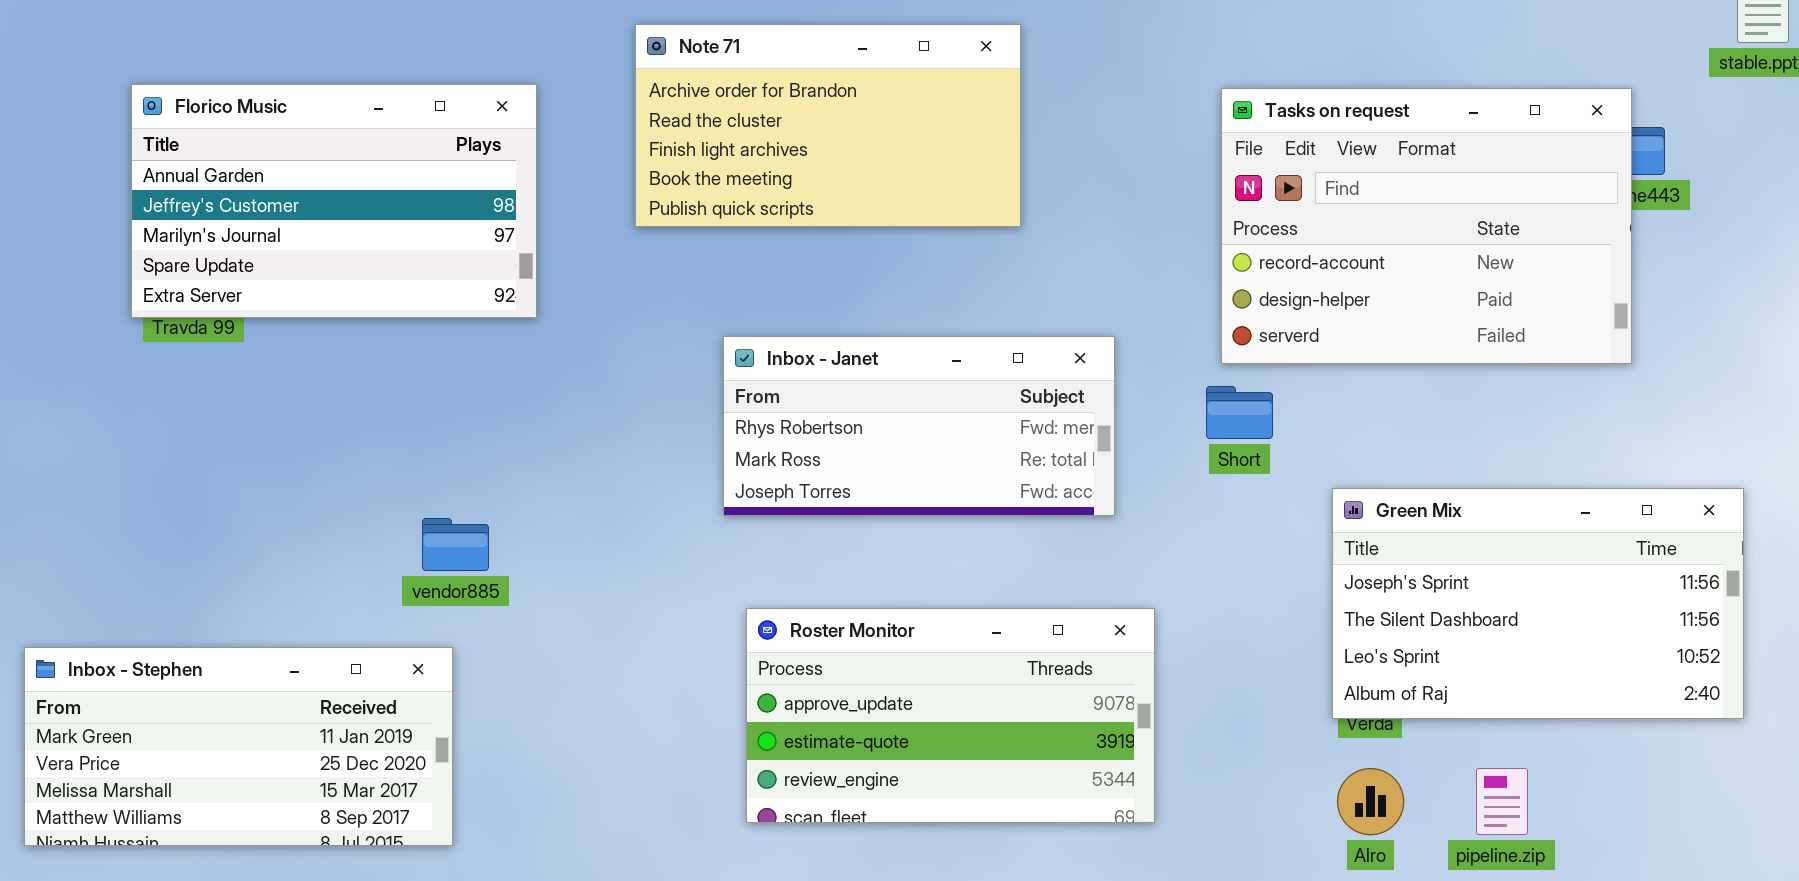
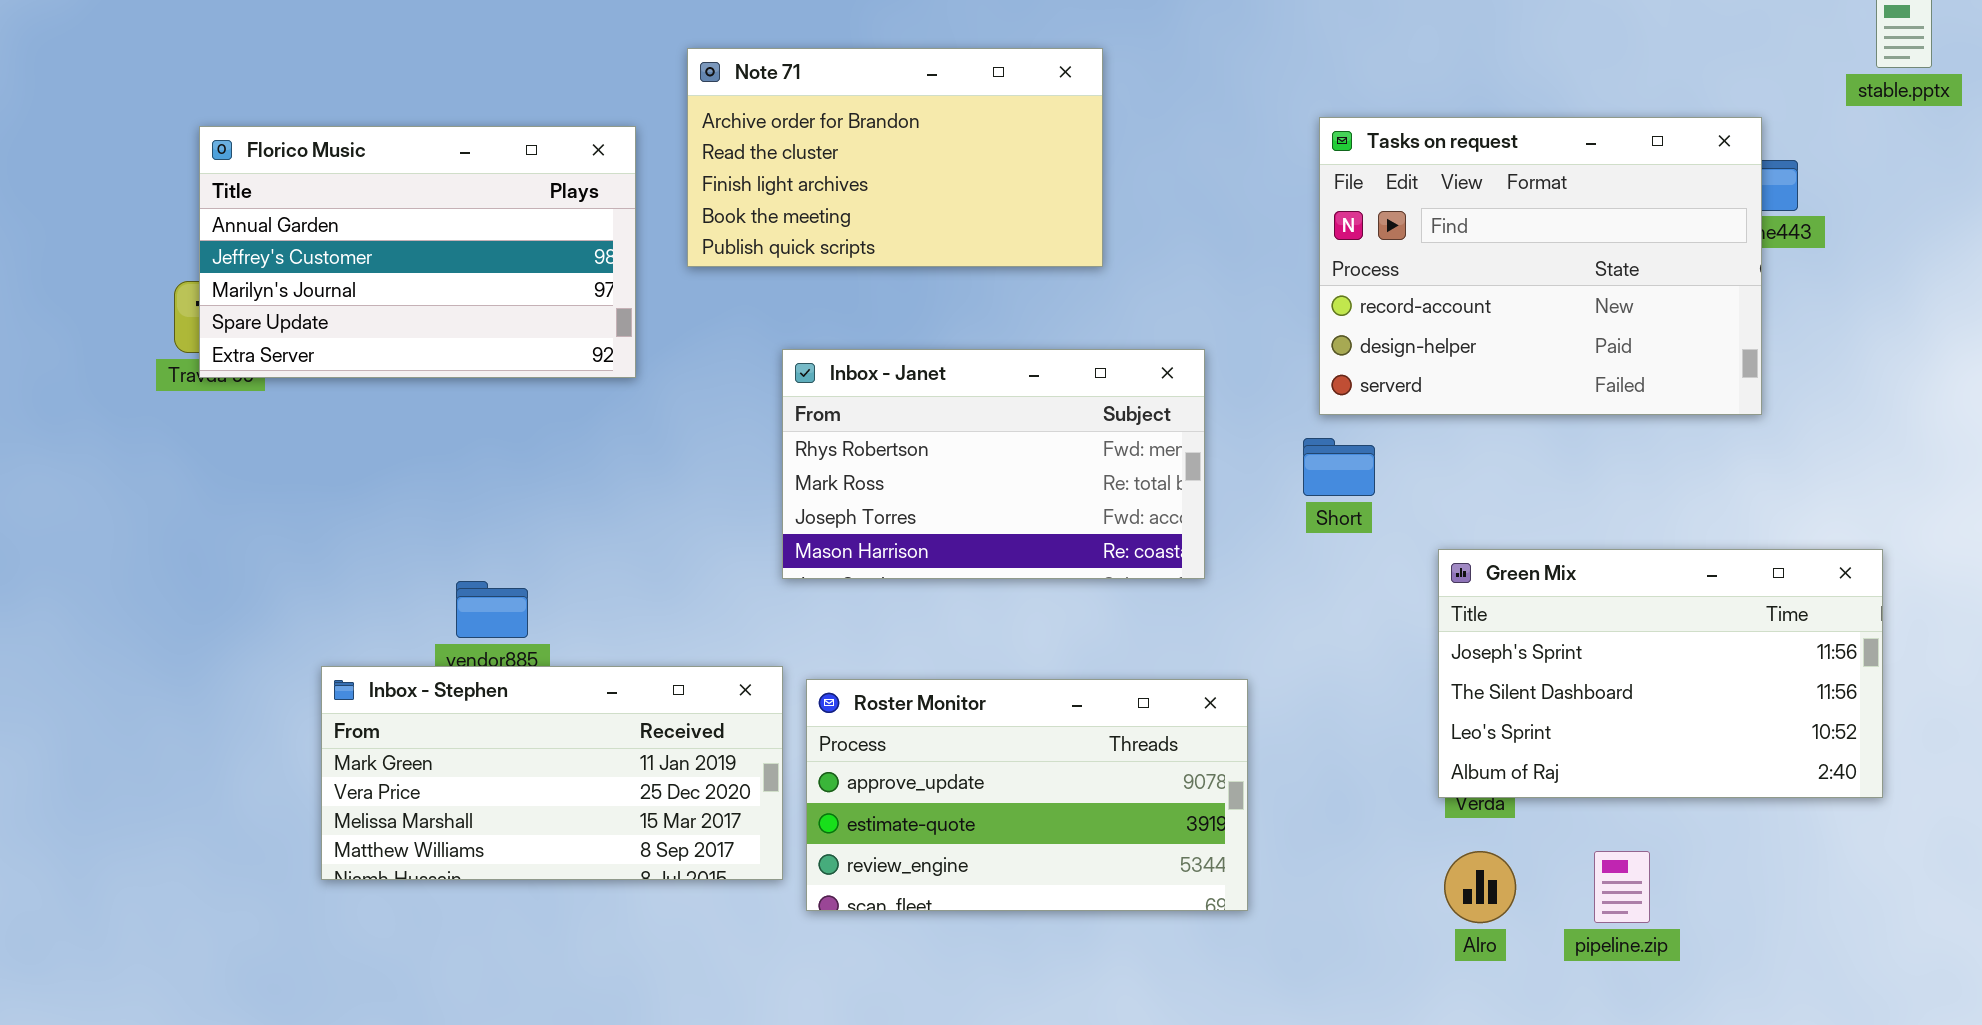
Florico Music: [131,84,537,318] -> [199,126,636,378], moved
Inbox - Janet: [723,336,1115,516] -> [782,349,1205,579], resized
Inbox - Stephen: [24,647,453,846] -> [321,666,783,880], moved

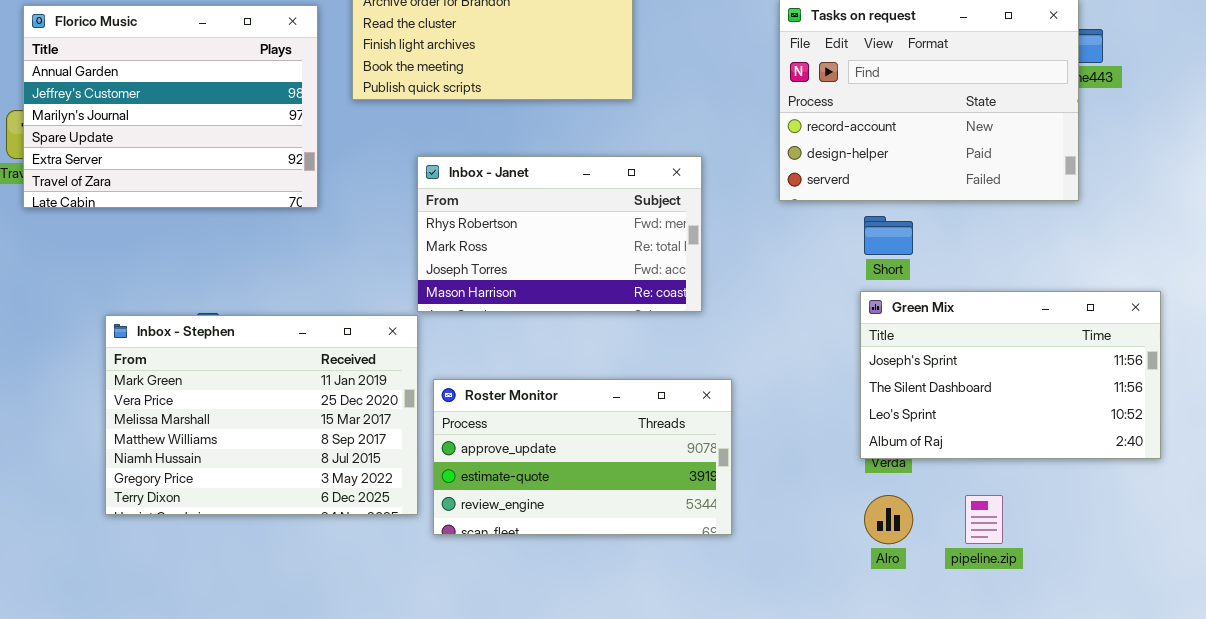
Florico Music: [199,126,636,378] -> [23,5,318,208], resized
Short: [1303,438,1375,496] -> [864,216,913,255], moved
Inbox - Stephen: [321,666,783,880] -> [105,315,418,515], resized

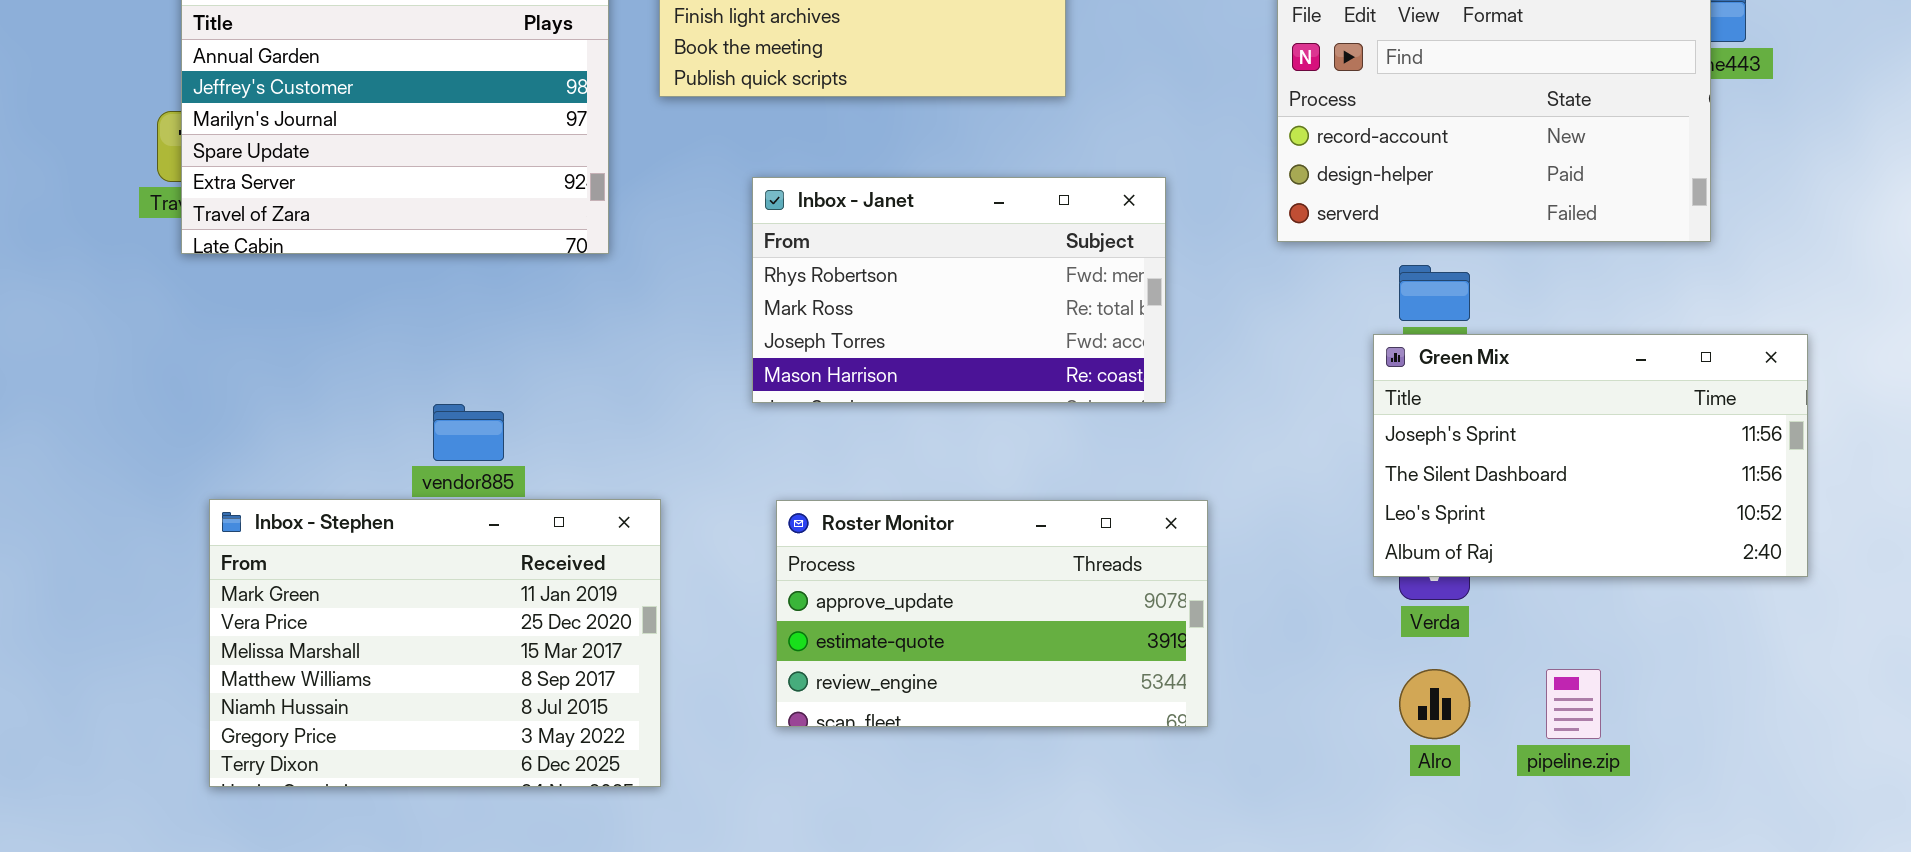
Green Mix: [860,291,1161,459] -> [1373,334,1808,577], moved
Inbox - Stephen: [105,315,418,515] -> [209,499,661,787], moved

